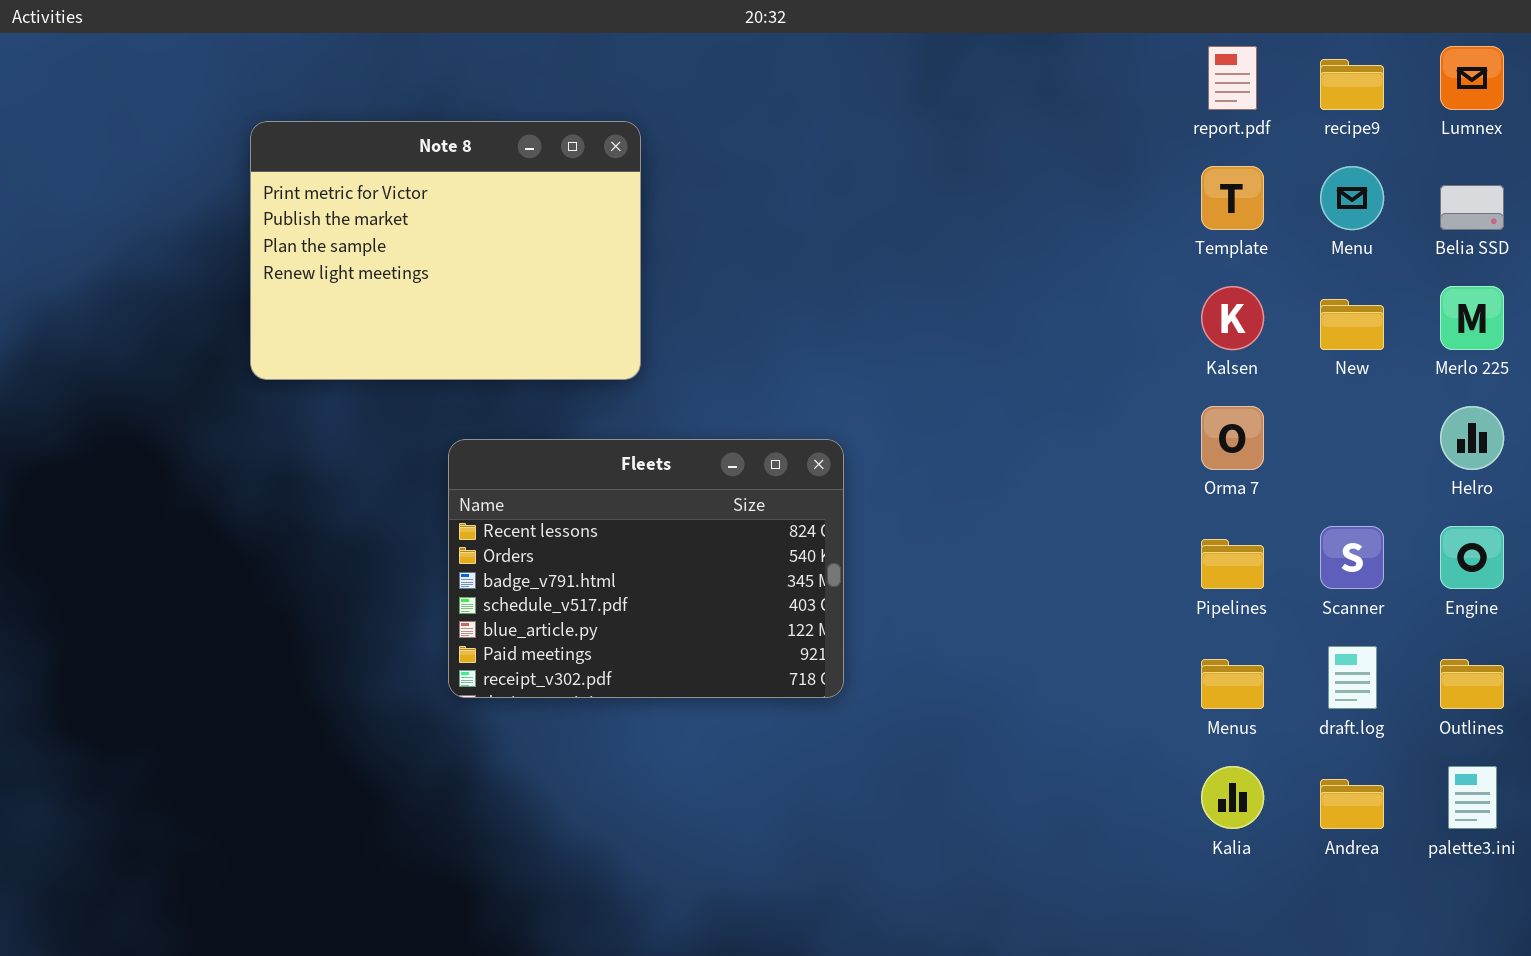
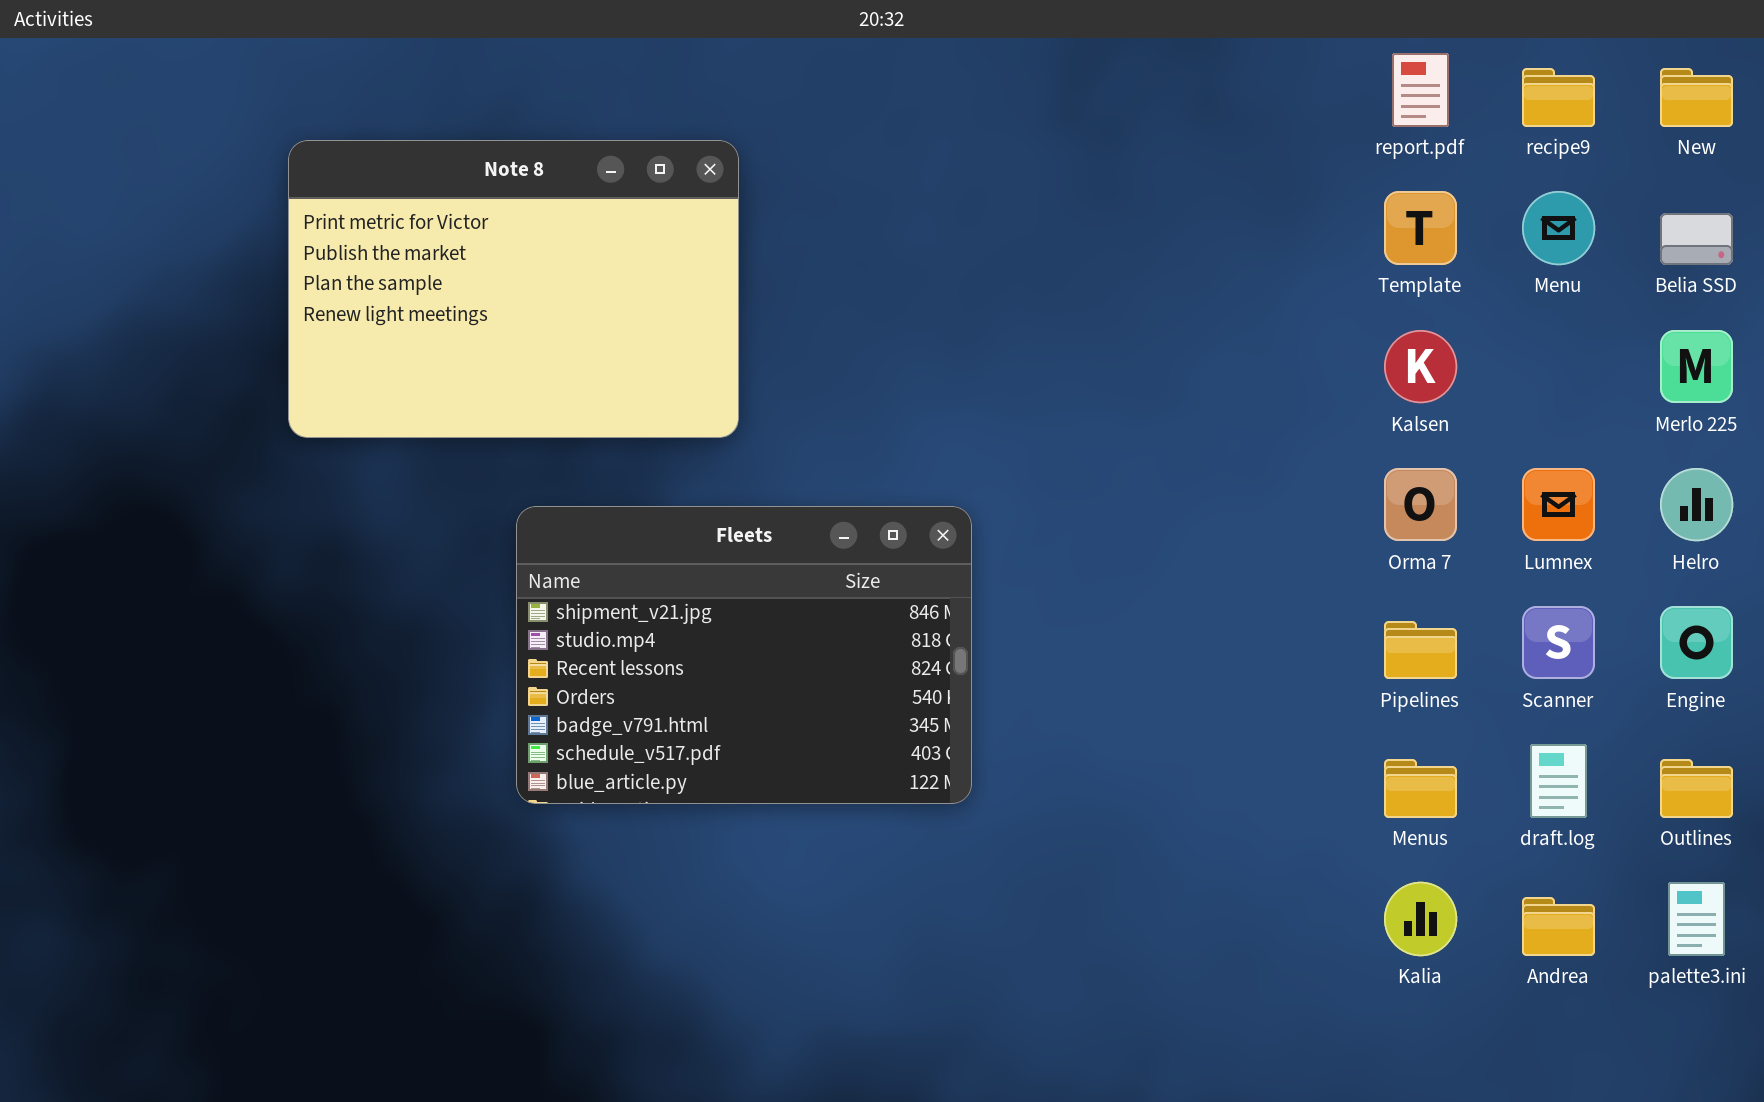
Lumnex: [1440,46,1504,110] -> [1522,468,1595,541], moved
New: [1320,299,1384,350] -> [1660,68,1733,127], moved
Fleets: [448,439,844,698] -> [516,506,972,804], scrolled up 2 rows

